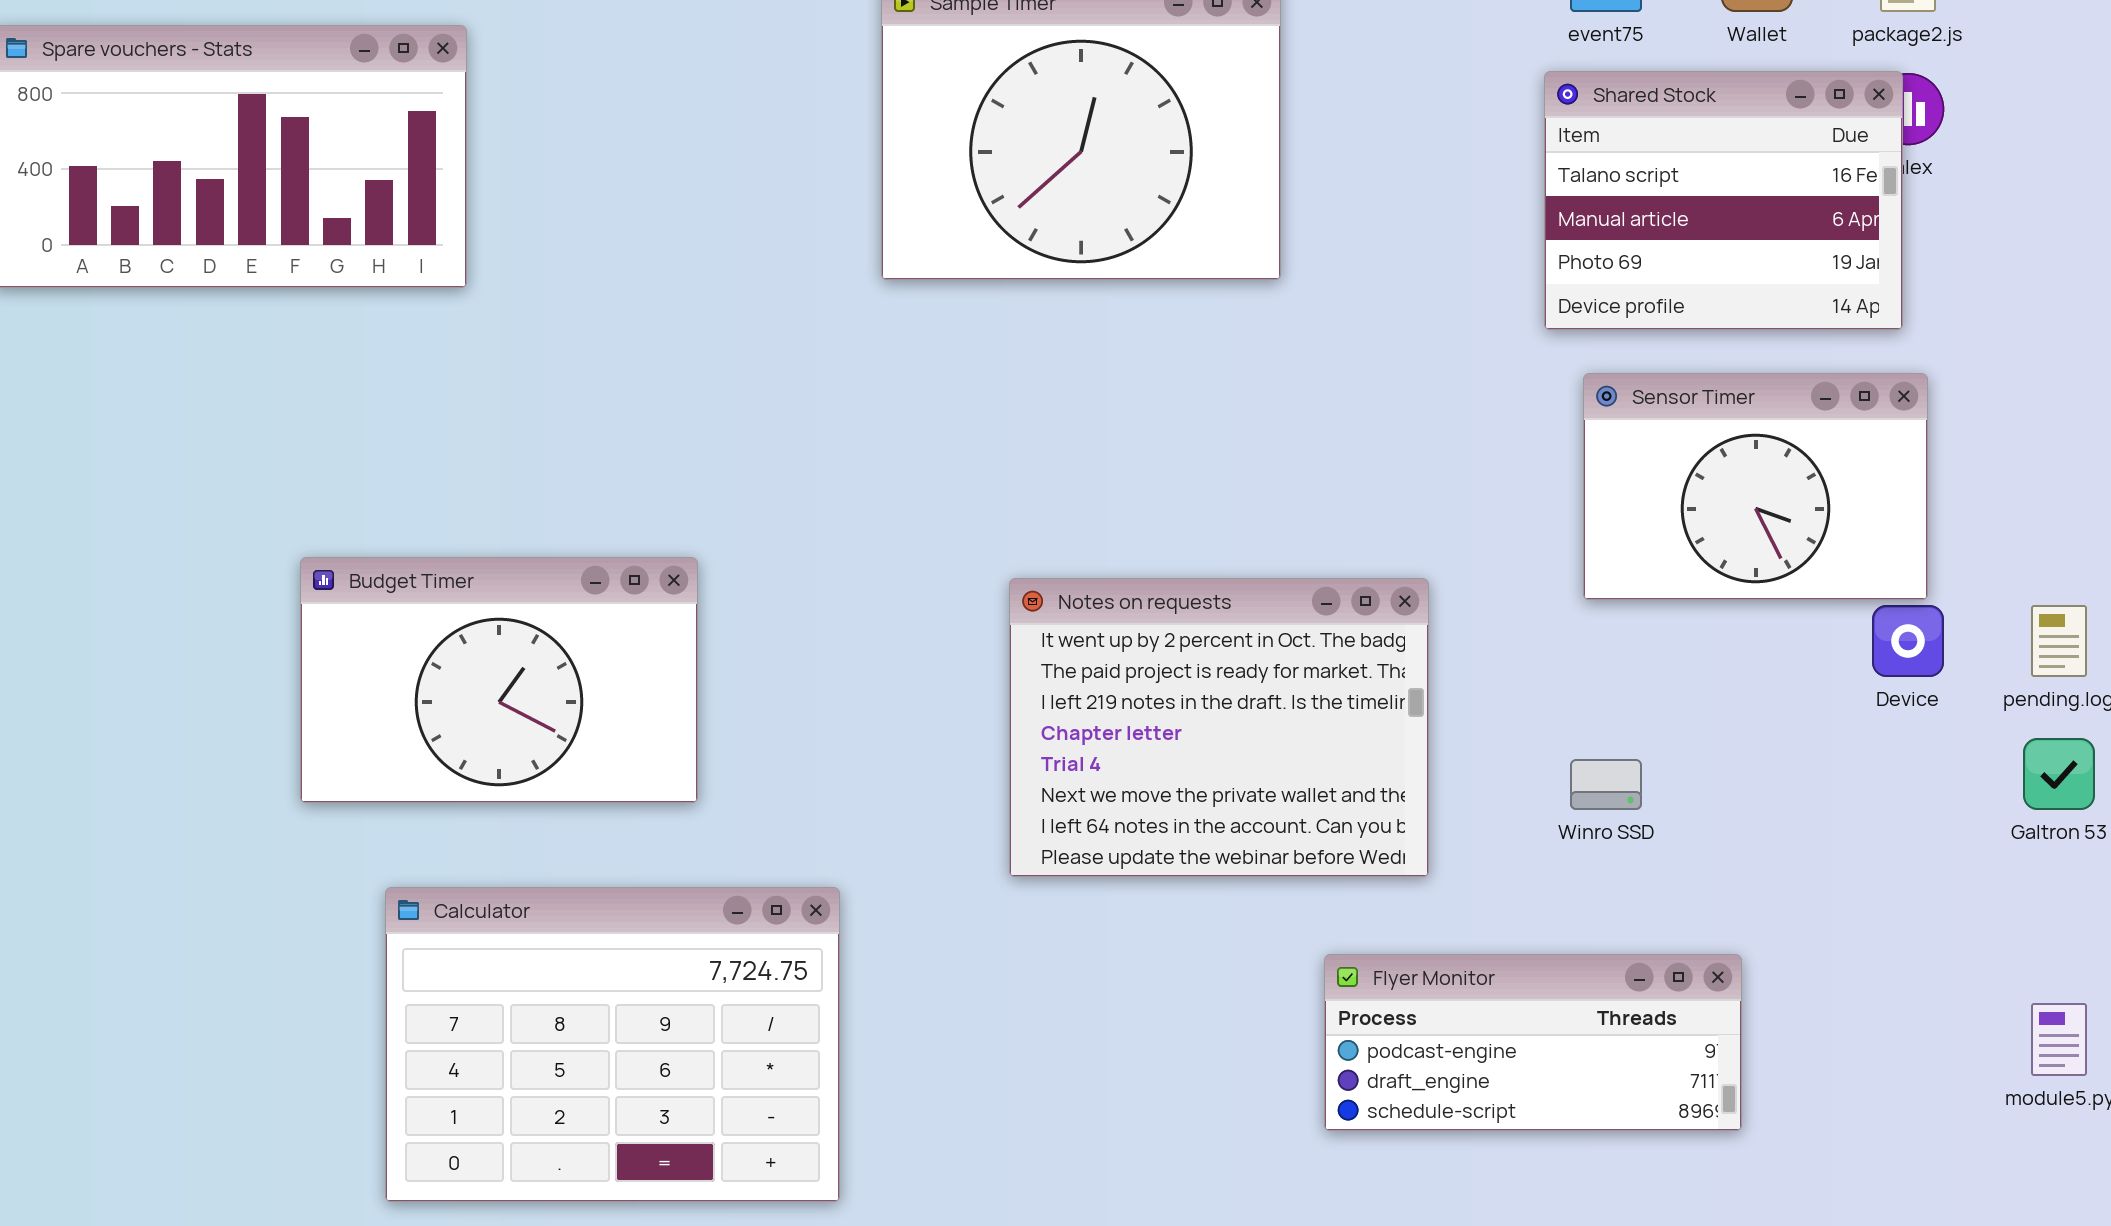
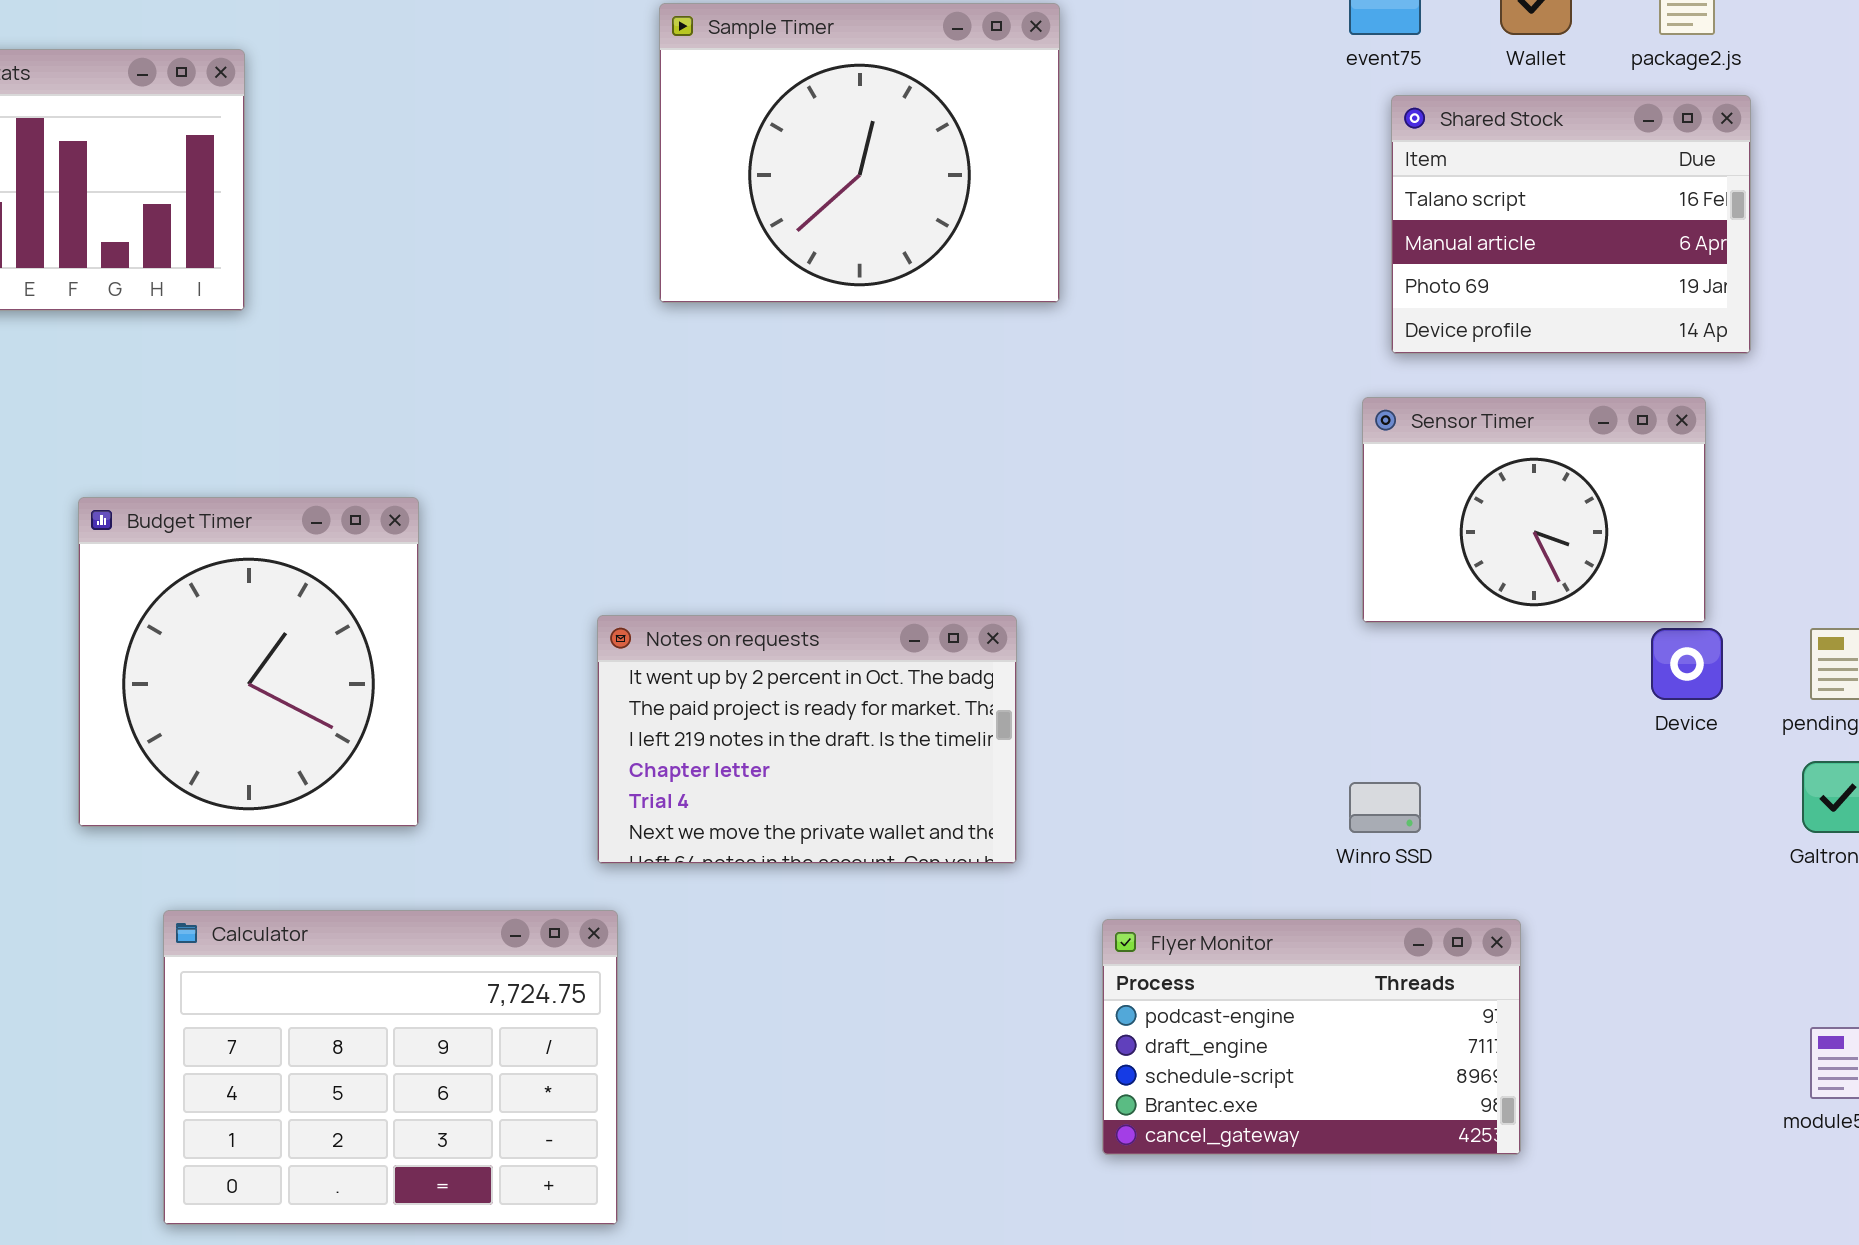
Shared Stock: [1544,71,1903,330] -> [1391,95,1751,354], moved
Budget Timer: [300,557,698,803] -> [78,497,419,827], resized
Notes on requests: [1009,578,1429,877] -> [597,615,1017,864], moved, resized
Flyer Monitor: [1324,954,1742,1131] -> [1102,919,1521,1155], resized

